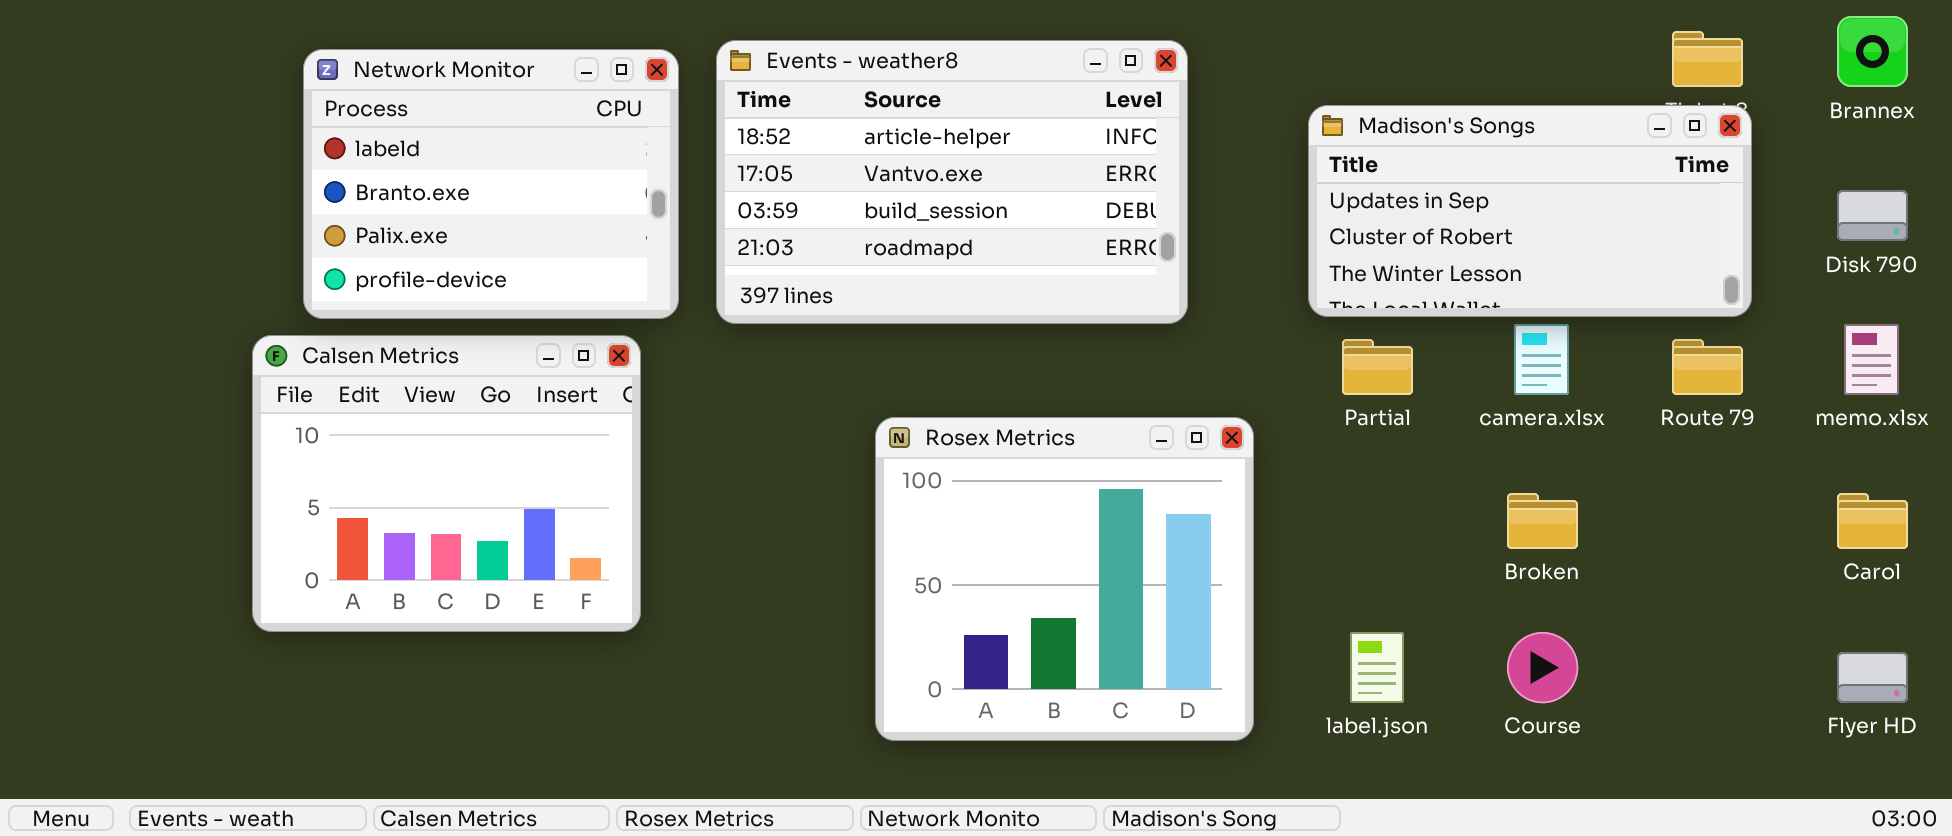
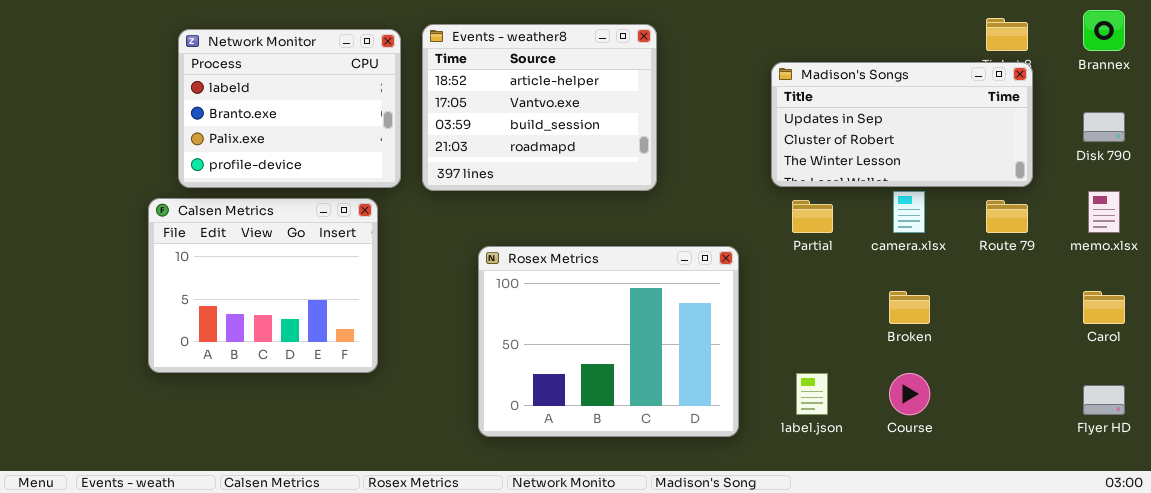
Events - weather8: [716,40,1188,324] -> [422,24,657,191], resized
Rosex Metrics: [875,417,1254,741] -> [478,246,739,437], resized

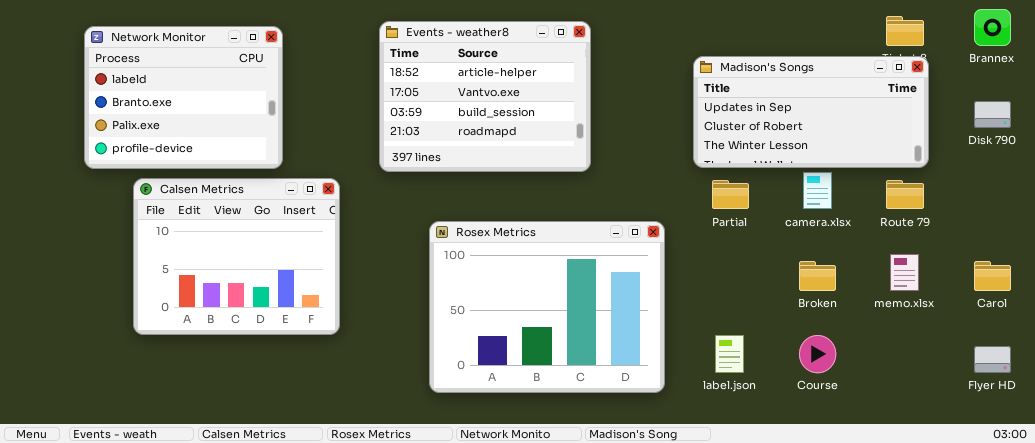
Network Monitor: [178,29,401,188] -> [84,26,283,169], moved
memo.xlsx: [1088,191,1120,233] -> [890,254,919,291], moved

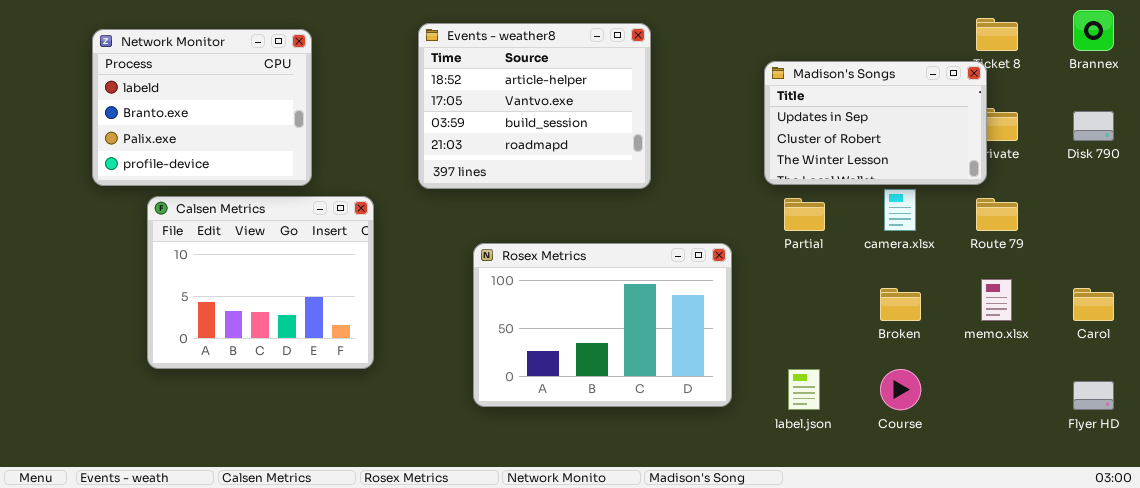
Madison's Songs: [693,56,929,168] -> [764,61,987,185], resized
Rosex Metrics: [429,221,665,393] -> [473,243,732,407], resized

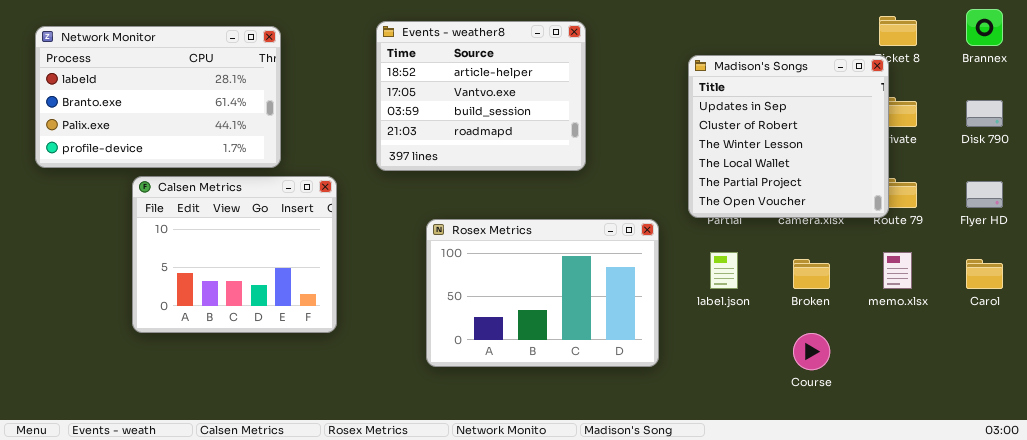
Network Monitor: [92,29,312,186] -> [35,26,281,168], resized
Madison's Songs: [764,61,987,185] -> [688,55,889,218], resized
label.json: [788,369,820,410] -> [710,252,738,289], moved
Flyer HD: [1073,381,1114,410] -> [966,181,1003,208], moved

